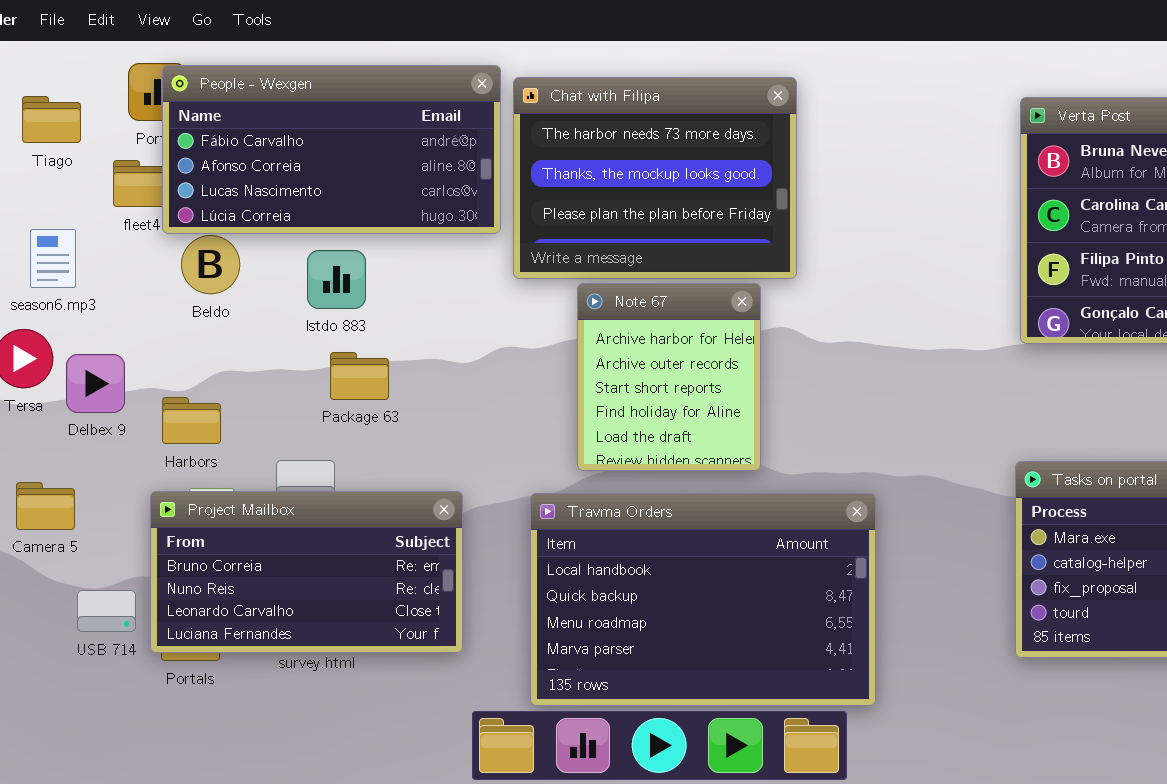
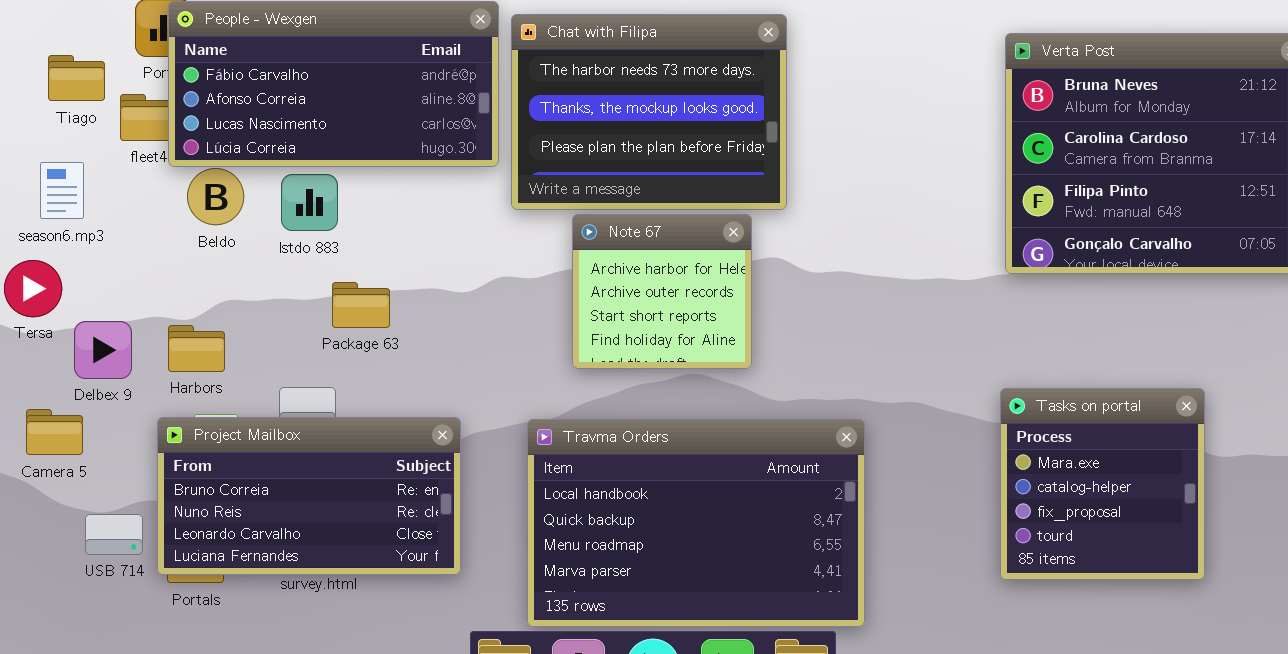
Tiago: [22,96,81,143] -> [48,55,105,101], moved
Istdo 883: [307,250,366,309] -> [281,174,338,231], moved
Note 67: [577,283,761,471] -> [572,214,752,369], resized
Delbex 9: [66,354,125,413] -> [74,321,132,379], moved

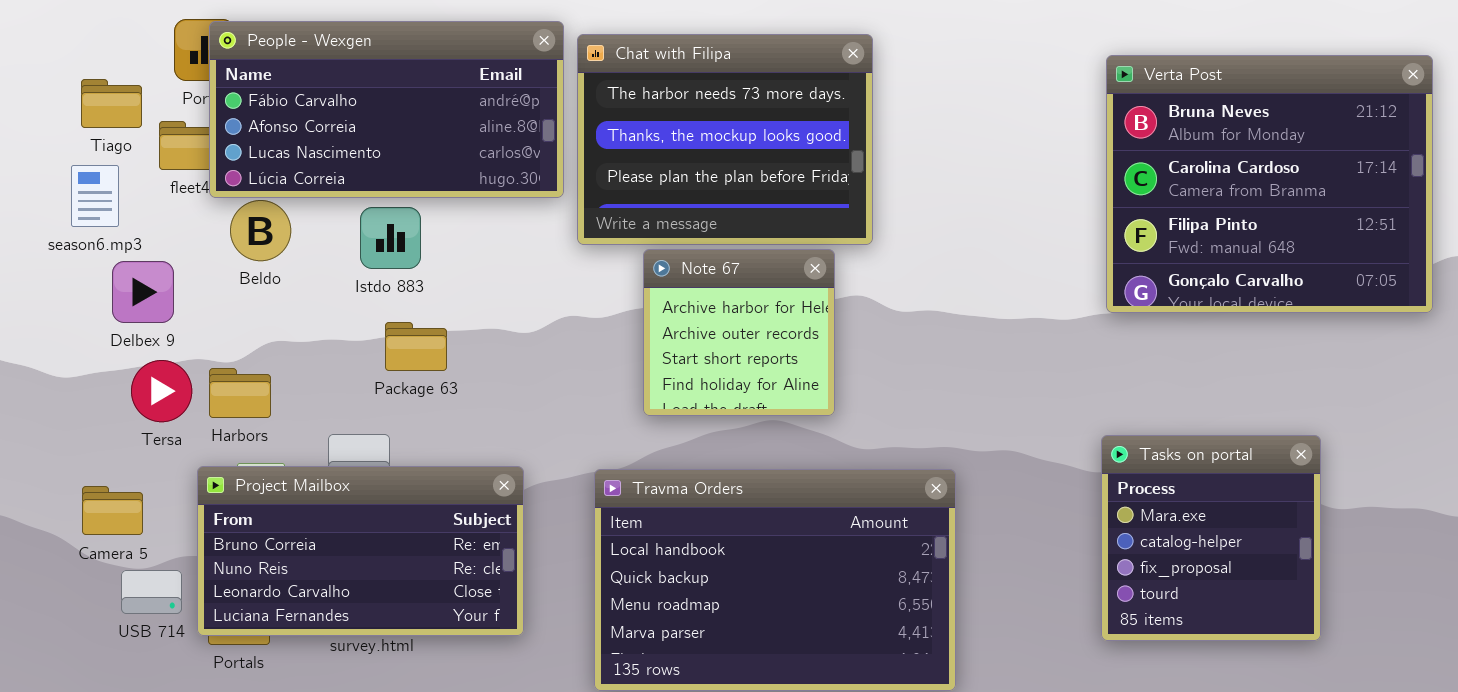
season6.mp3: [40,162,84,219] -> [71,165,119,227], moved
Istdo 883: [281,174,338,231] -> [360,207,421,269], moved
Tersa: [4,260,62,317] -> [131,360,192,422], moved
Delbex 9: [74,321,132,379] -> [112,261,174,323], moved
Camera 5: [26,409,83,455] -> [82,486,143,535], moved

